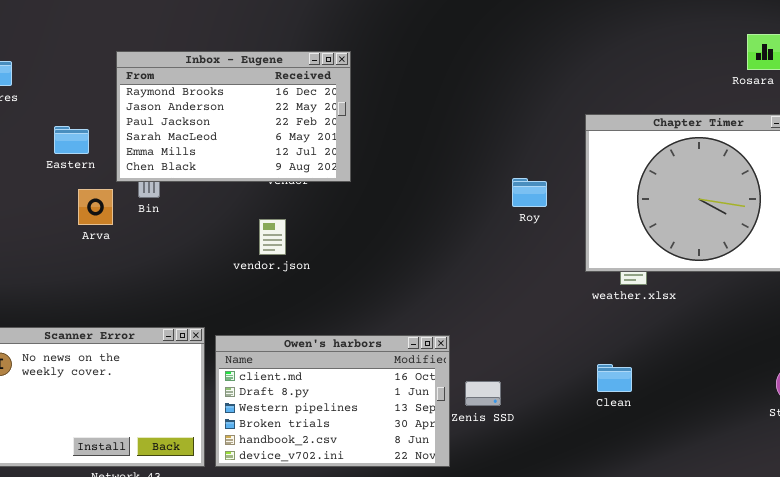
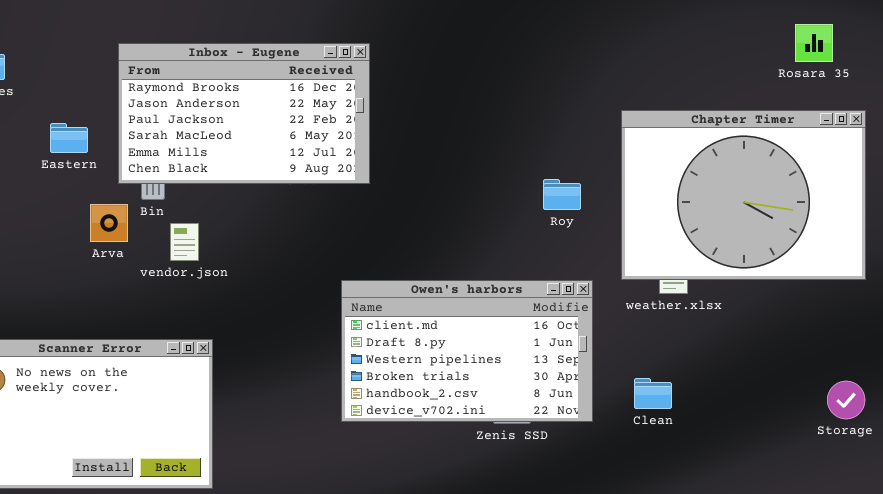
Arva: [78,189,113,225] -> [90,204,128,242], moved
vendor.json: [259,219,286,255] -> [170,223,199,261], moved
Owen's harbors: [215,335,450,467] -> [341,280,593,422], moved

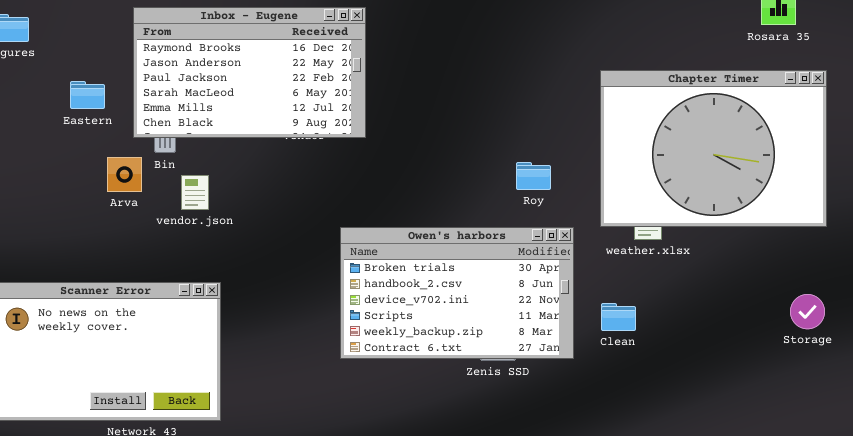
Roy: [543,179,581,210] -> [516,162,551,190], moved
Owen's harbors: [341,280,593,422] -> [340,227,574,359], scrolled down 3 rows
Clean: [634,378,672,409] -> [601,303,636,331], moved
Storage: [827,381,865,419] -> [790,294,825,329], moved

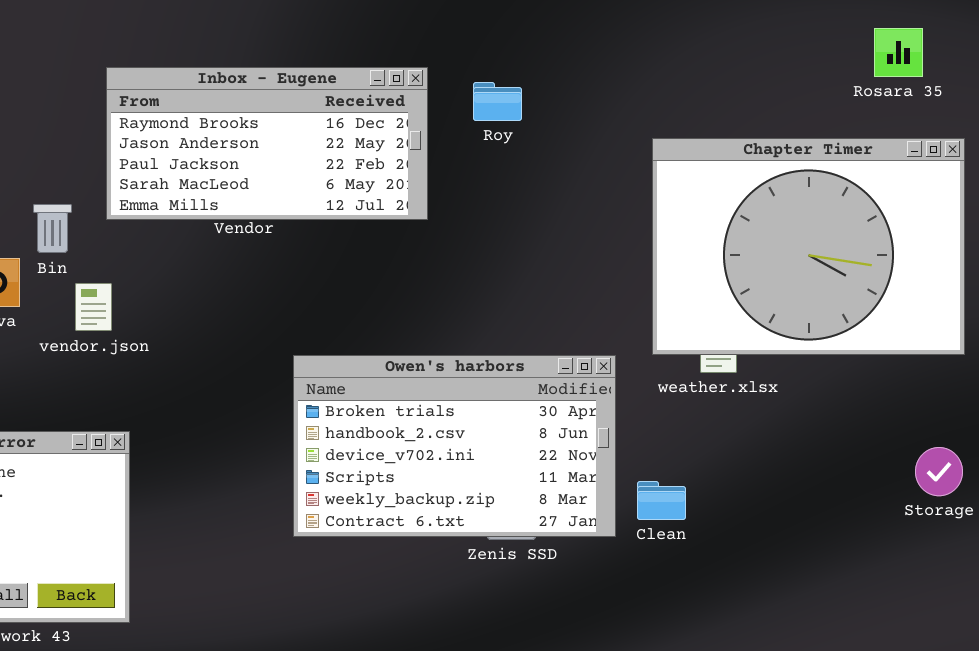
Inbox - Eugene: [133,7,366,138] -> [106,67,428,220], moved, resized
Roy: [516,162,551,190] -> [473,82,522,121], moved
Clean: [601,303,636,331] -> [637,481,686,520], moved

